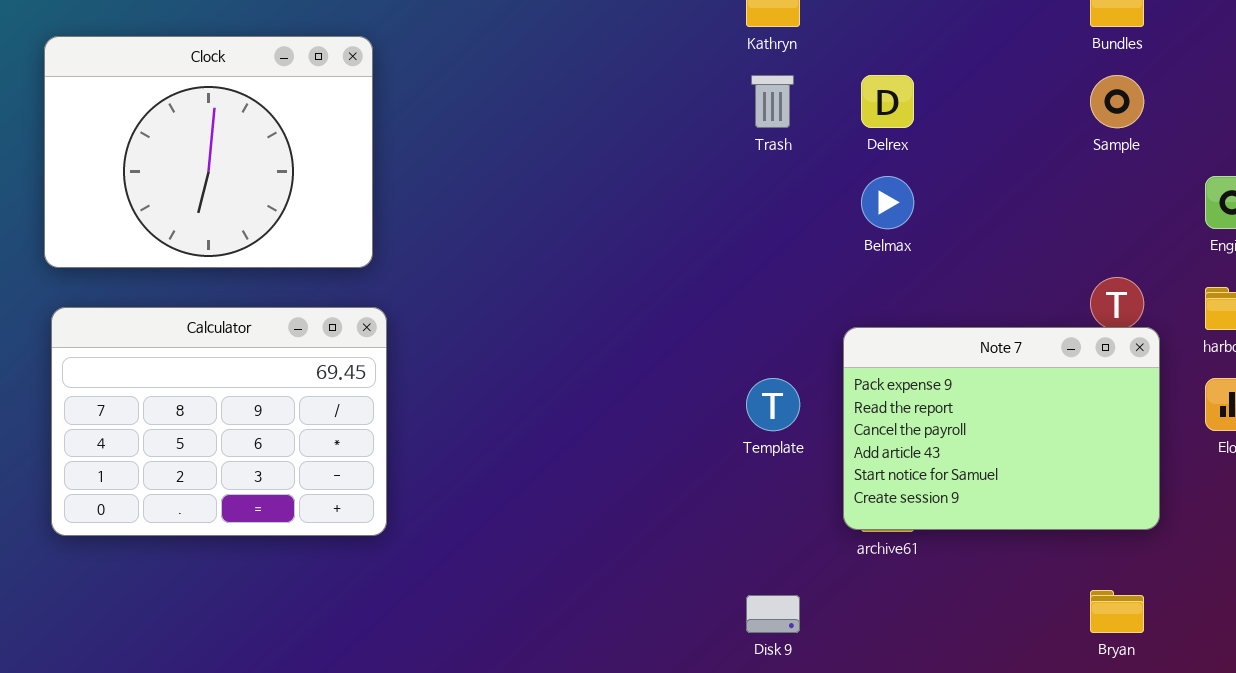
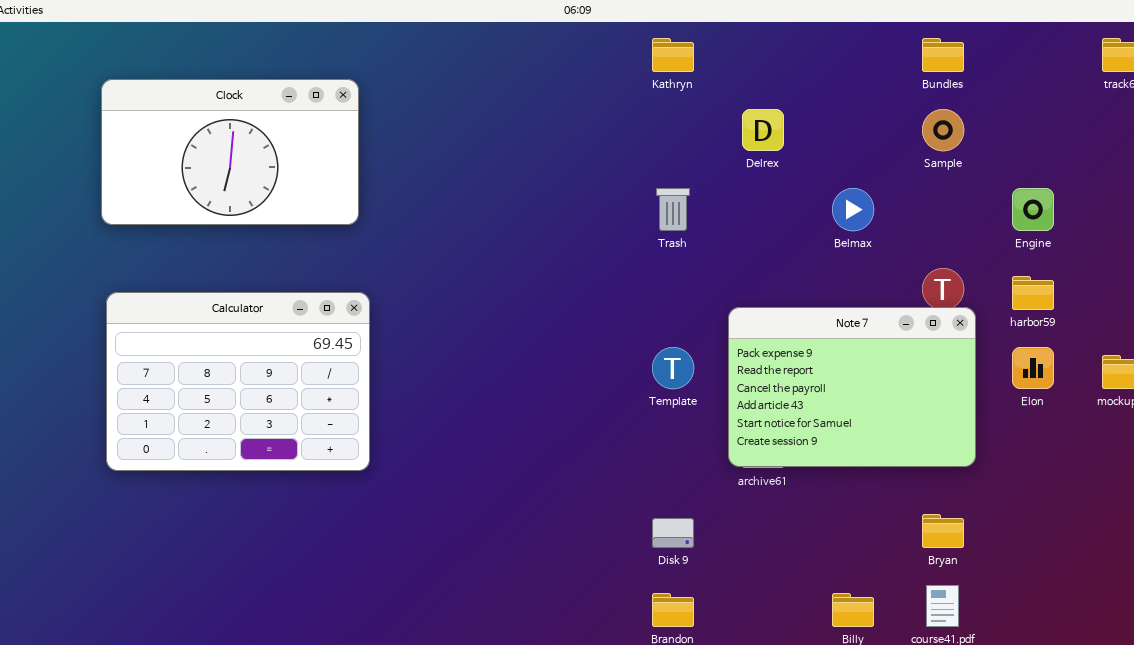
Clock: [44,36,373,268] -> [101,79,359,225], resized
Trash: [751,75,794,128] -> [656,188,690,231], moved
Belmax: [861,176,914,229] -> [832,188,874,231], moved

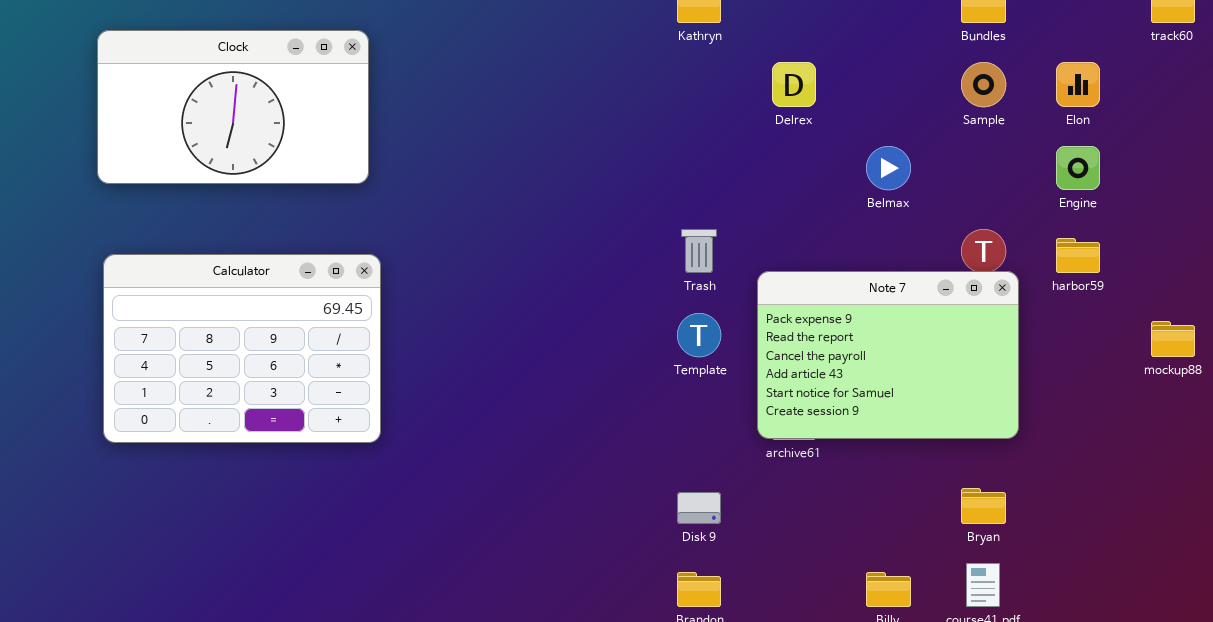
Trash: [656,188,690,231] -> [681,229,717,273], moved
Elon: [1012,347,1054,389] -> [1056,62,1100,107], moved

